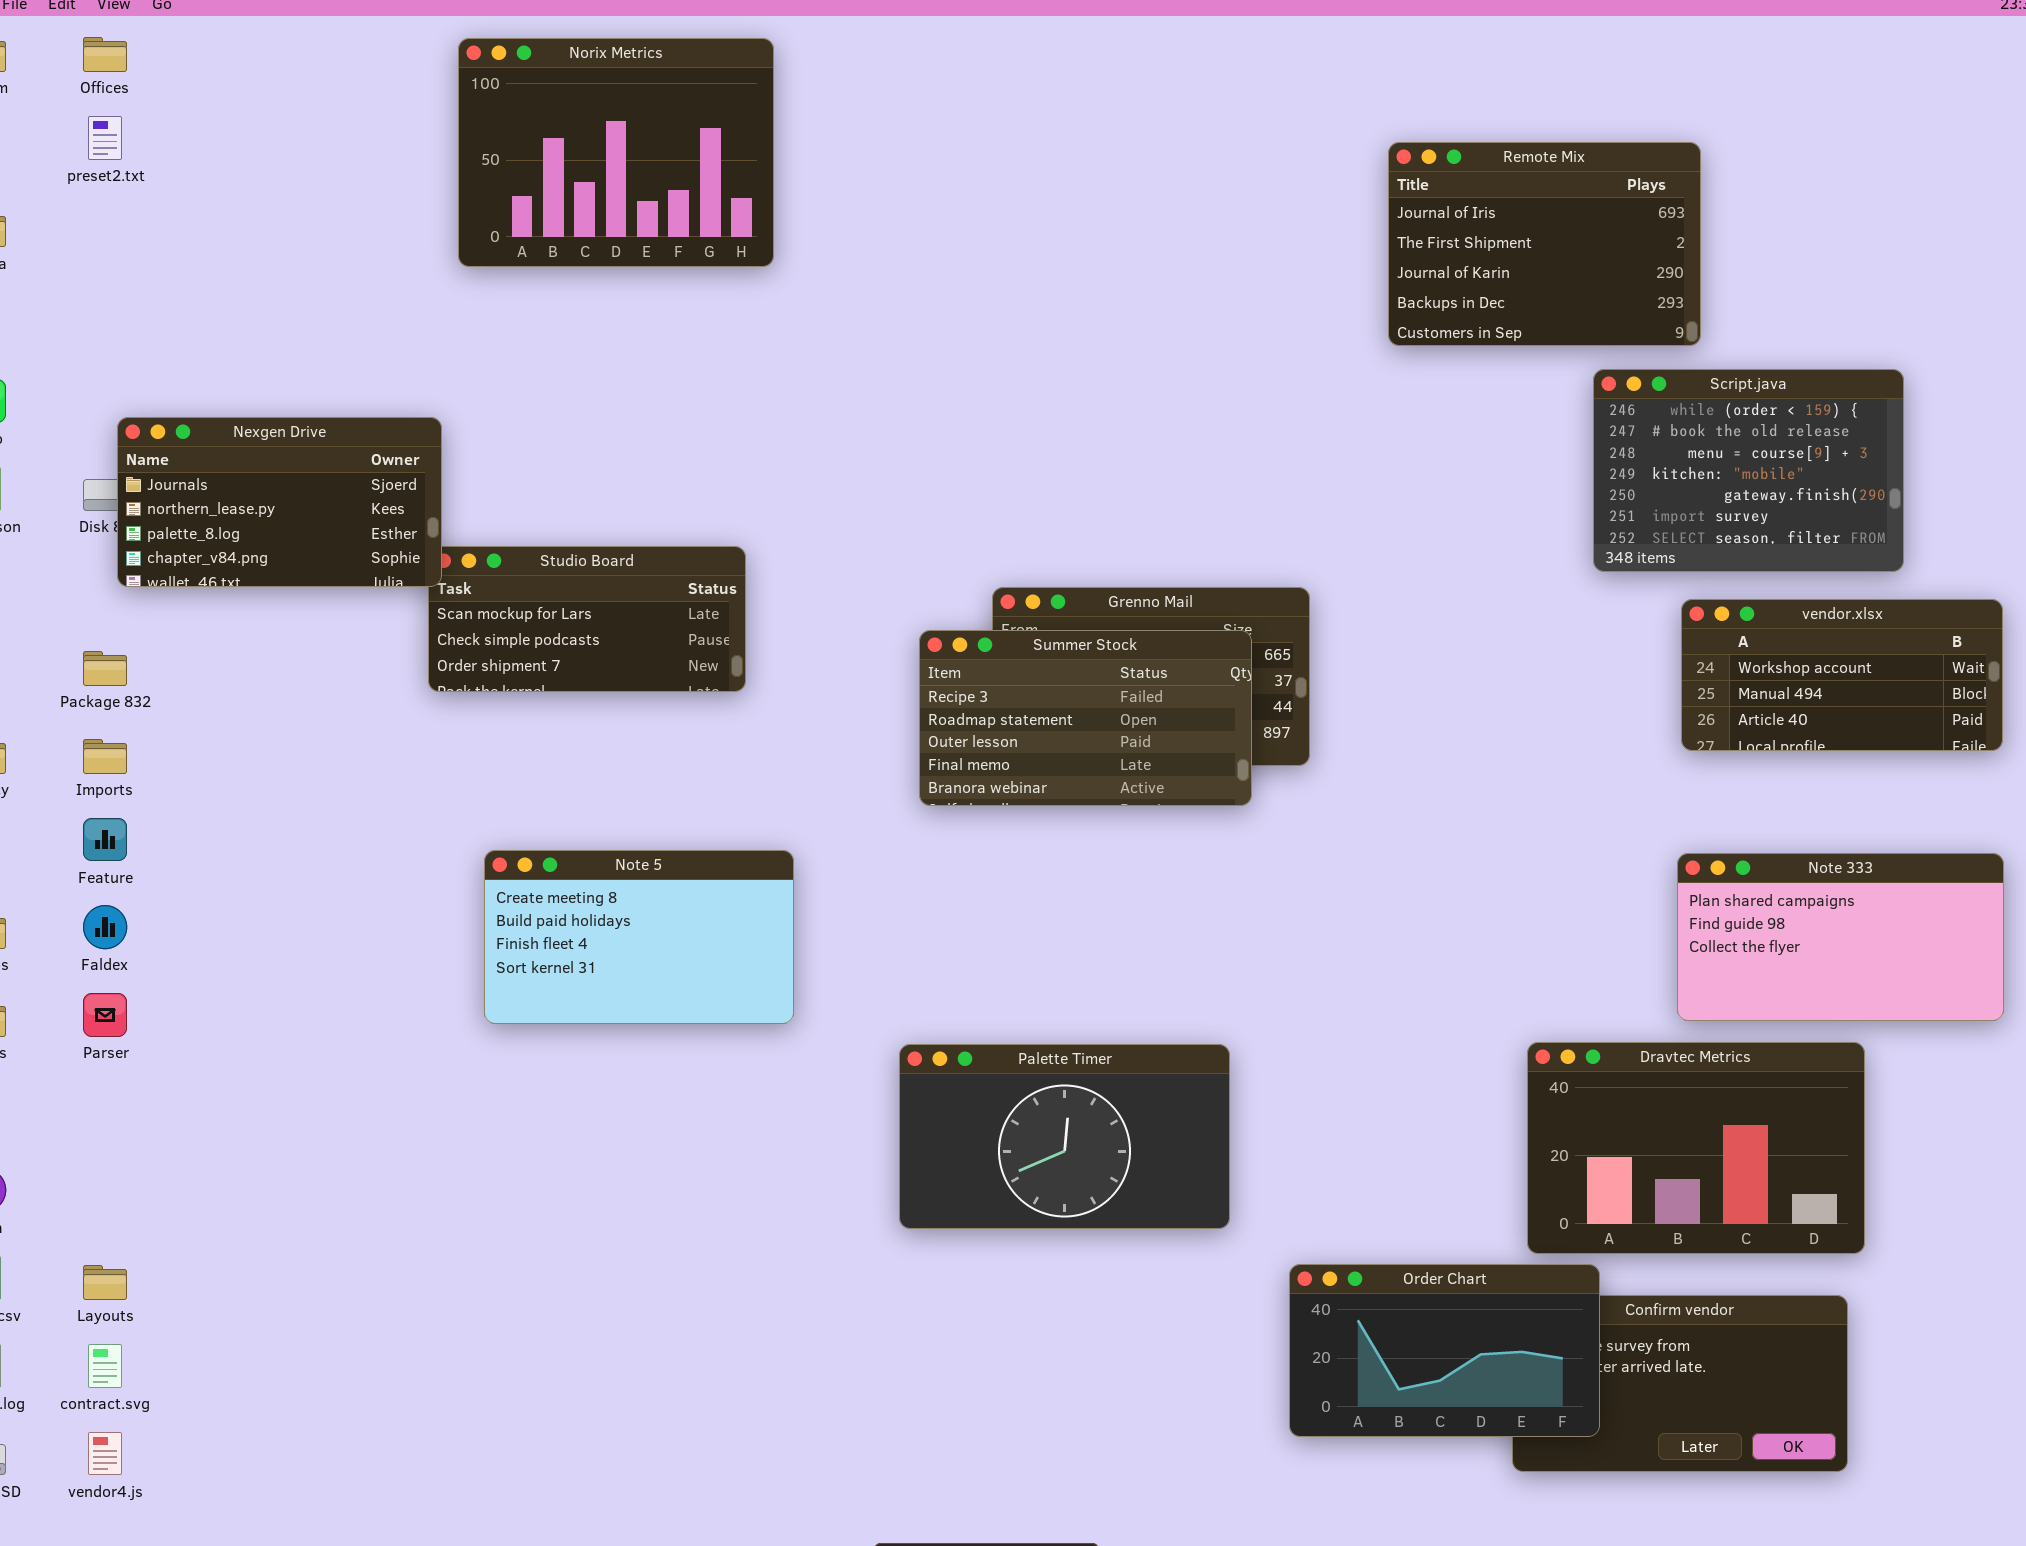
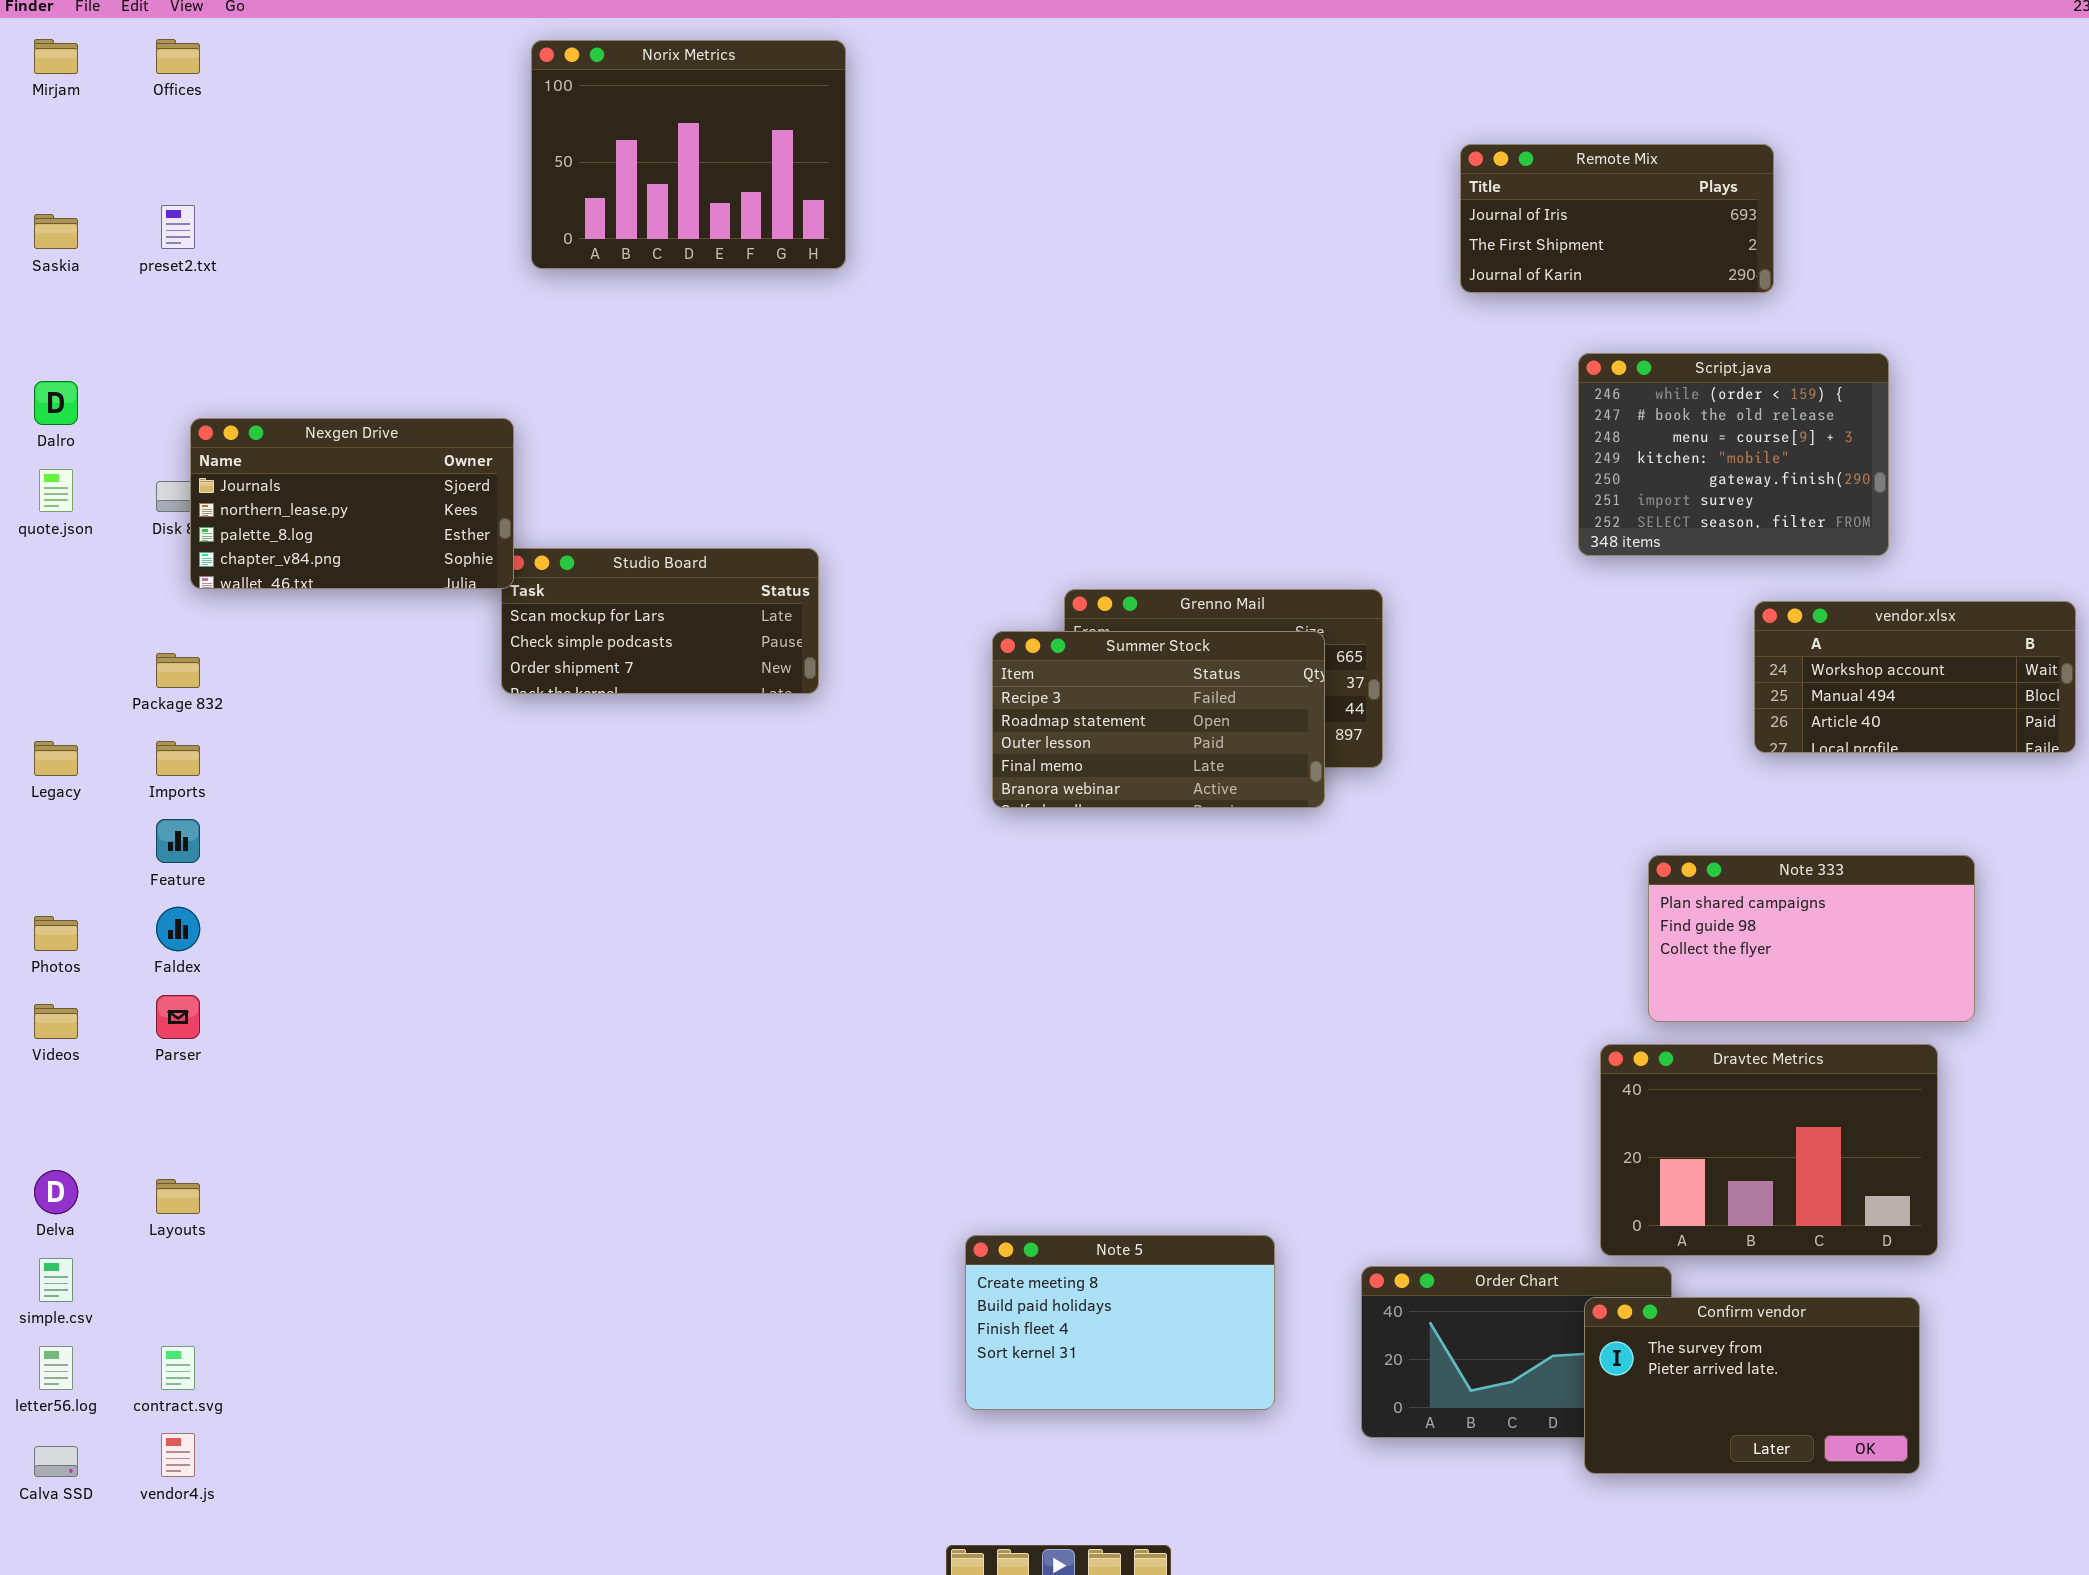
preset2.txt: [88,116,122,160] -> [161,205,195,249], moved
Remote Mix: [1388,142,1701,346] -> [1460,144,1774,293], resized
Script.java: [1593,369,1904,572] -> [1578,353,1889,556], moved
Note 5: [484,850,794,1024] -> [965,1235,1275,1410], moved
Note 333: [1677,853,2004,1021] -> [1648,855,1975,1022], moved
Palette Timer: [899,1044,1230,1229] -> none, closed
Layouts: [83,1265,127,1300] -> [156,1179,200,1214], moved
Confirm vendor: [1512,1295,1848,1472] -> [1584,1297,1920,1474], raised

